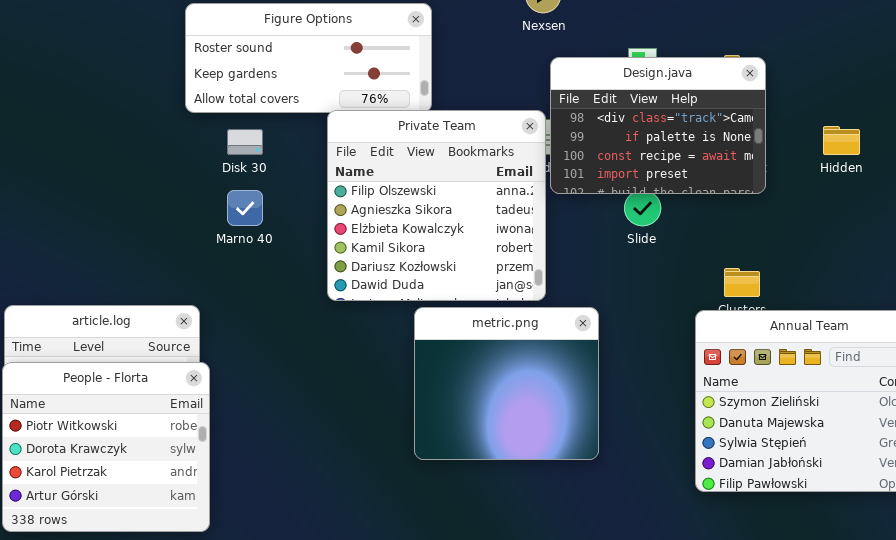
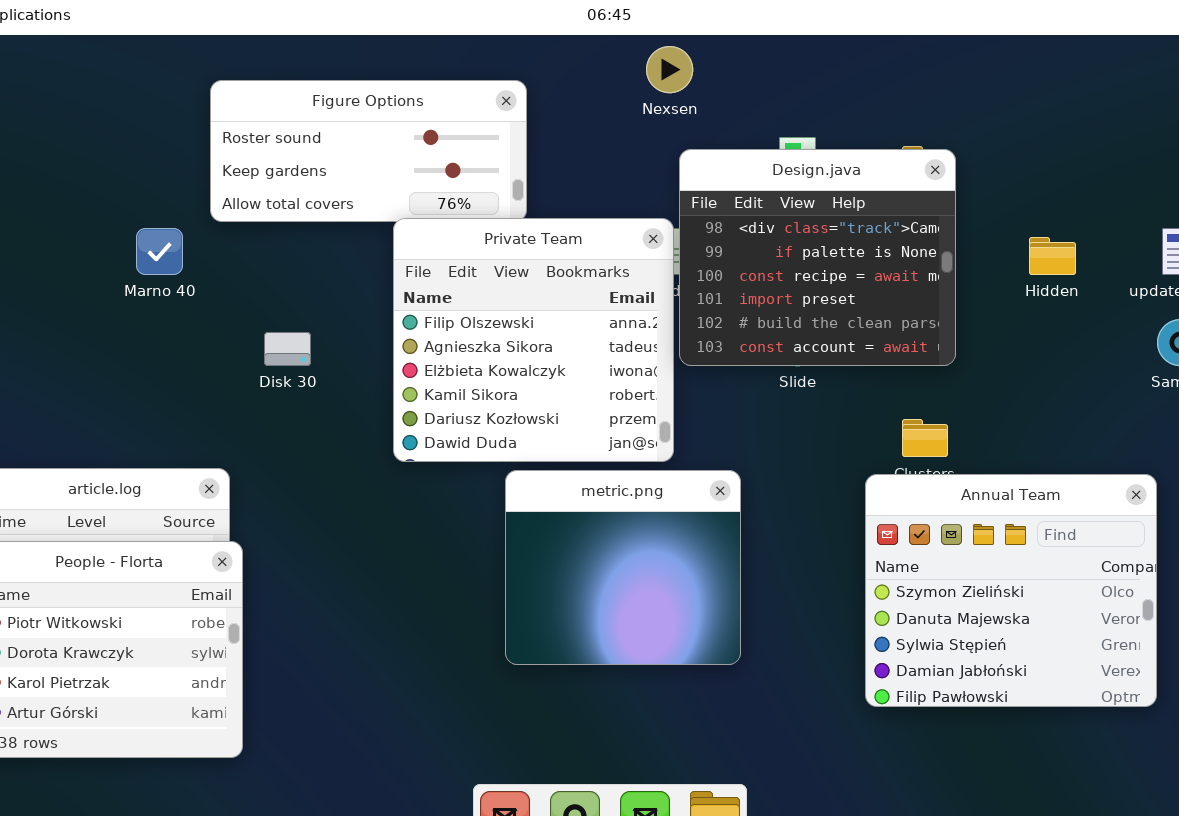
Design.java: [550,57,766,194] -> [679,149,956,366], resized
Disk 30: [227,129,263,155] -> [264,332,311,366], moved
Marno 40: [227,190,263,226] -> [136,228,183,275], moved

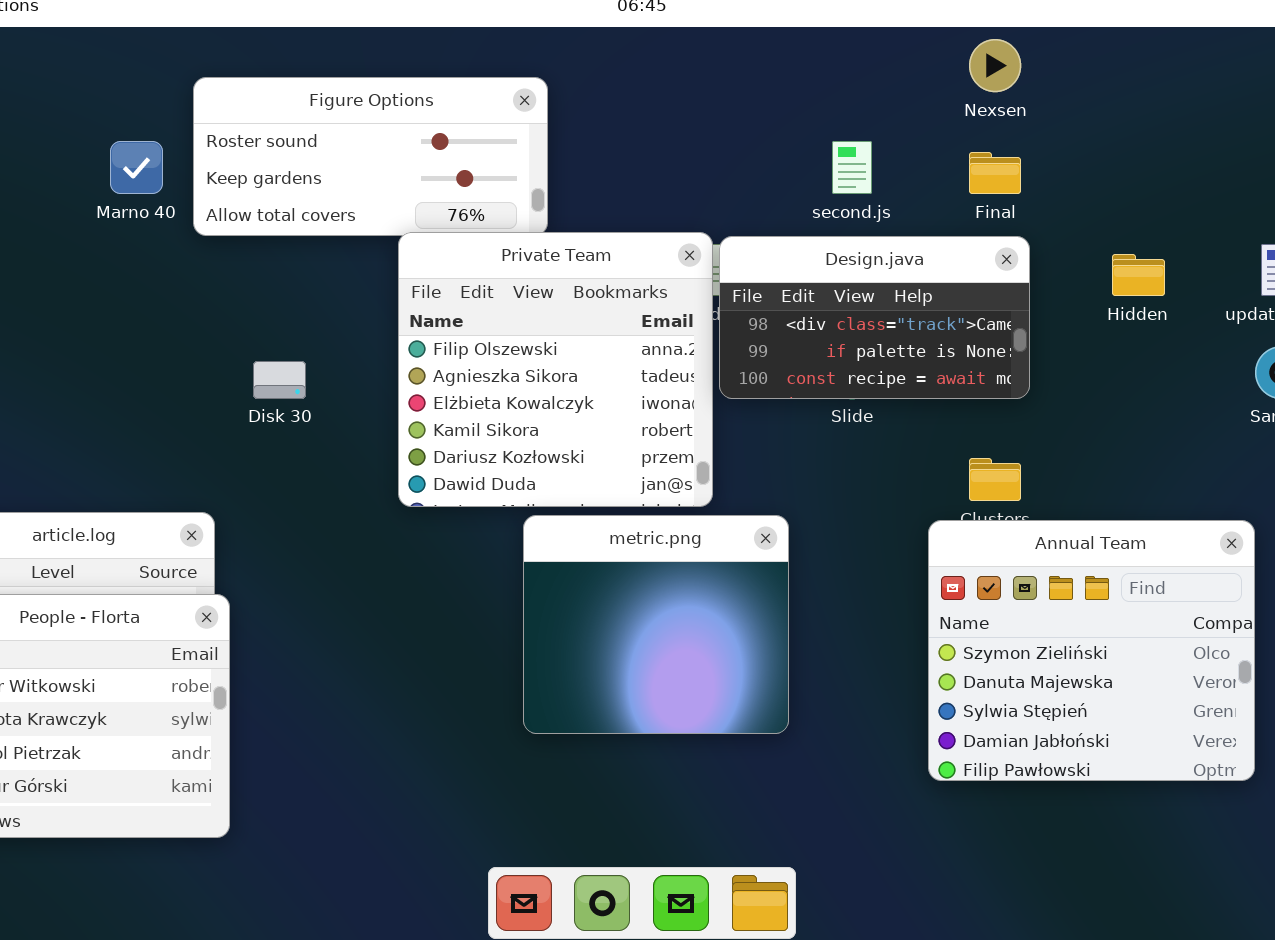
Nexsen: [646,46,693,93] -> [969,39,1021,92], moved
Design.java: [679,149,956,366] -> [719,236,1030,399], resized
Marno 40: [136,228,183,275] -> [110,141,163,194], moved

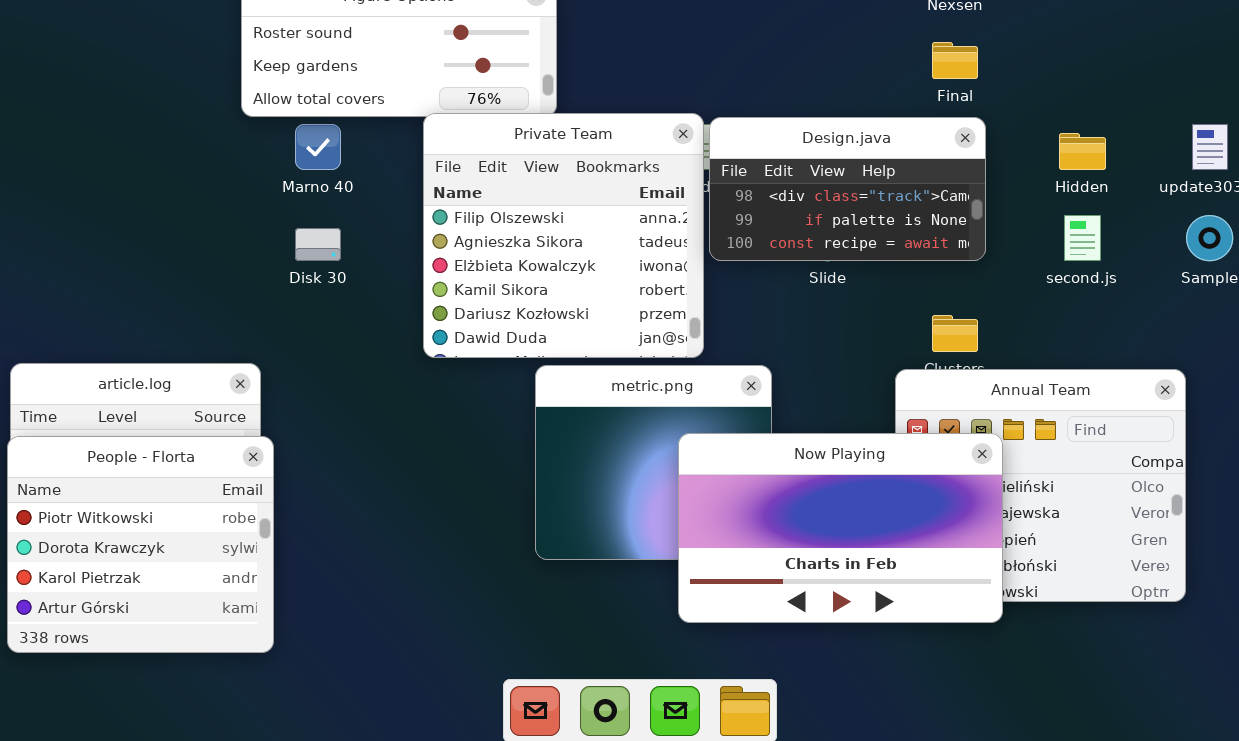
Marno 40: [110,141,163,194] -> [295,124,341,170], moved
second.js: [832,141,872,194] -> [1064,215,1101,261], moved
Now Playing: none -> [678,433,1003,623], opened

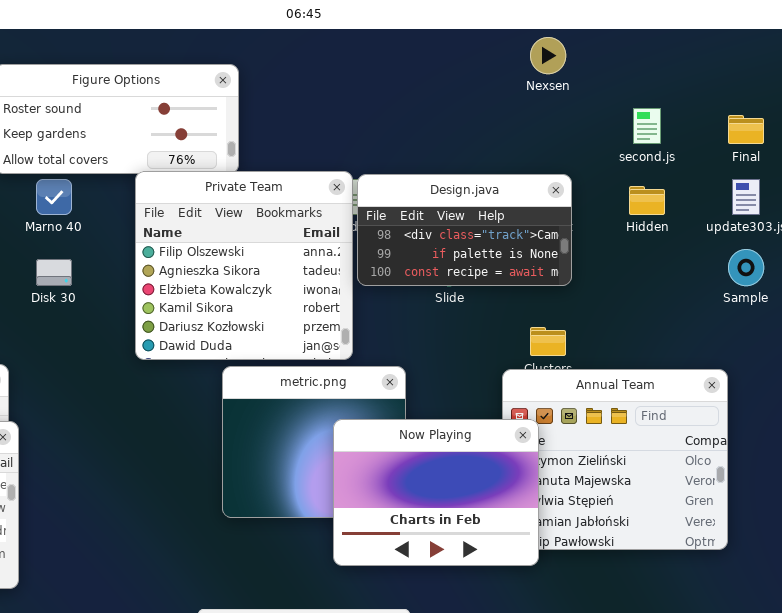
Final: [932,42,978,79] -> [728,115,764,144], moved
second.js: [1064,215,1101,261] -> [633,108,661,144], moved
Now Playing: [678,433,1003,623] -> [333,419,539,566], resized

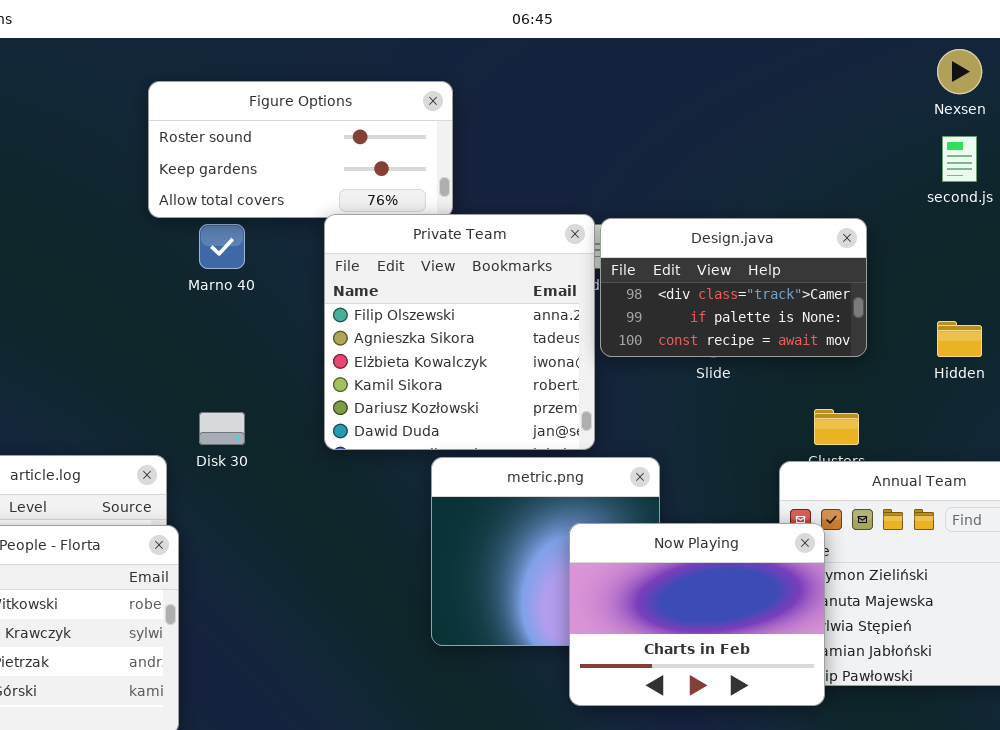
Nexsen: [530,37,566,74] -> [937,49,982,94], moved
Hidden: [629,186,665,215] -> [937,321,982,357], moved
Disk 30: [36,259,72,286] -> [199,412,245,445], moved

